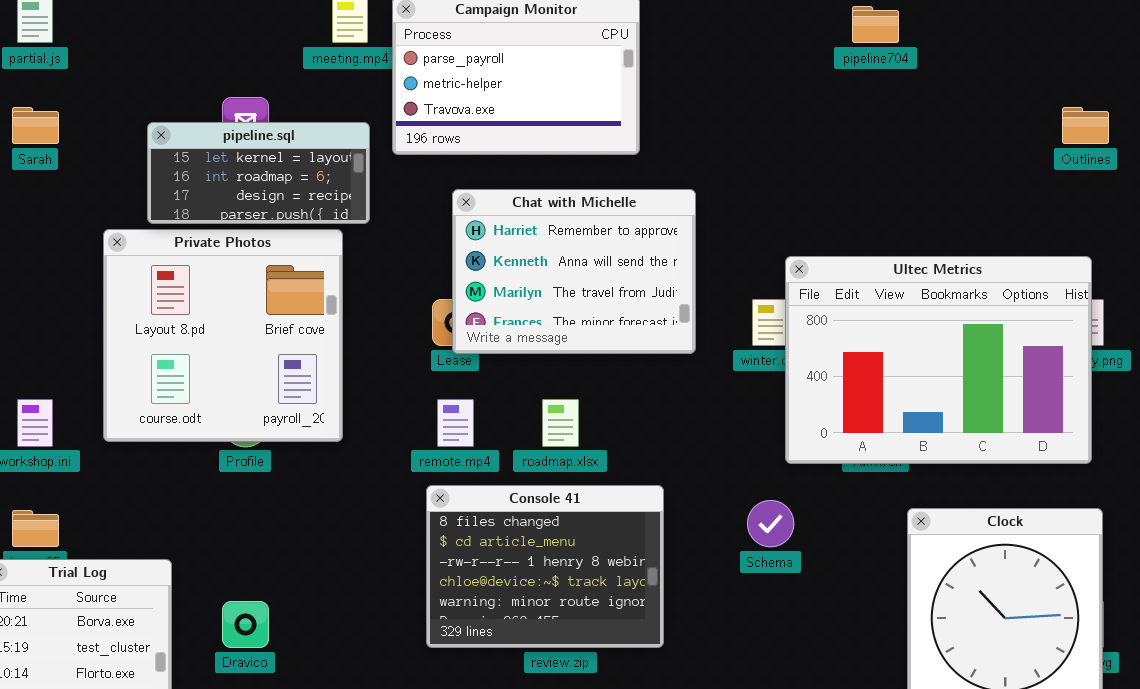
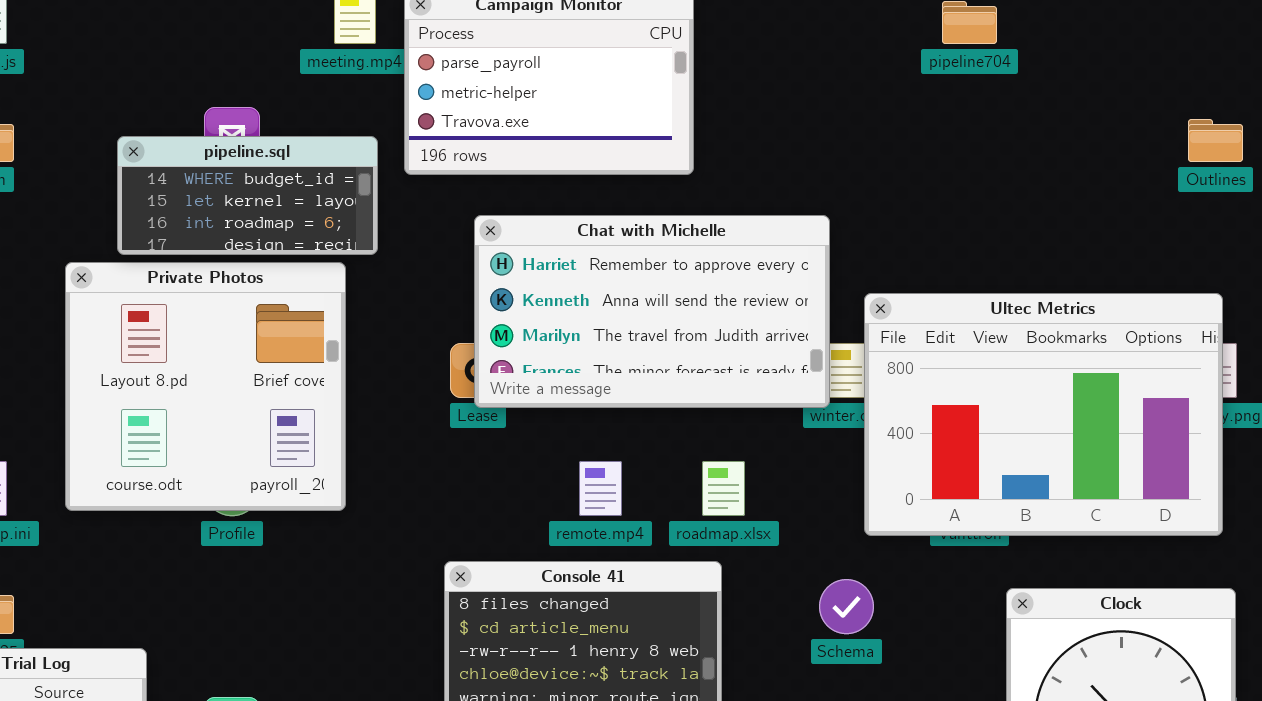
pipeline.sql: [147,122,370,224] -> [117,136,378,255], scrolled up 1 row
Chat with Michelle: [452,189,696,354] -> [474,215,830,408], resized
remote.mp4: [437,399,474,447] -> [579,461,622,516], moved
roadmap.xlsx: [542,399,579,447] -> [702,461,745,516], moved

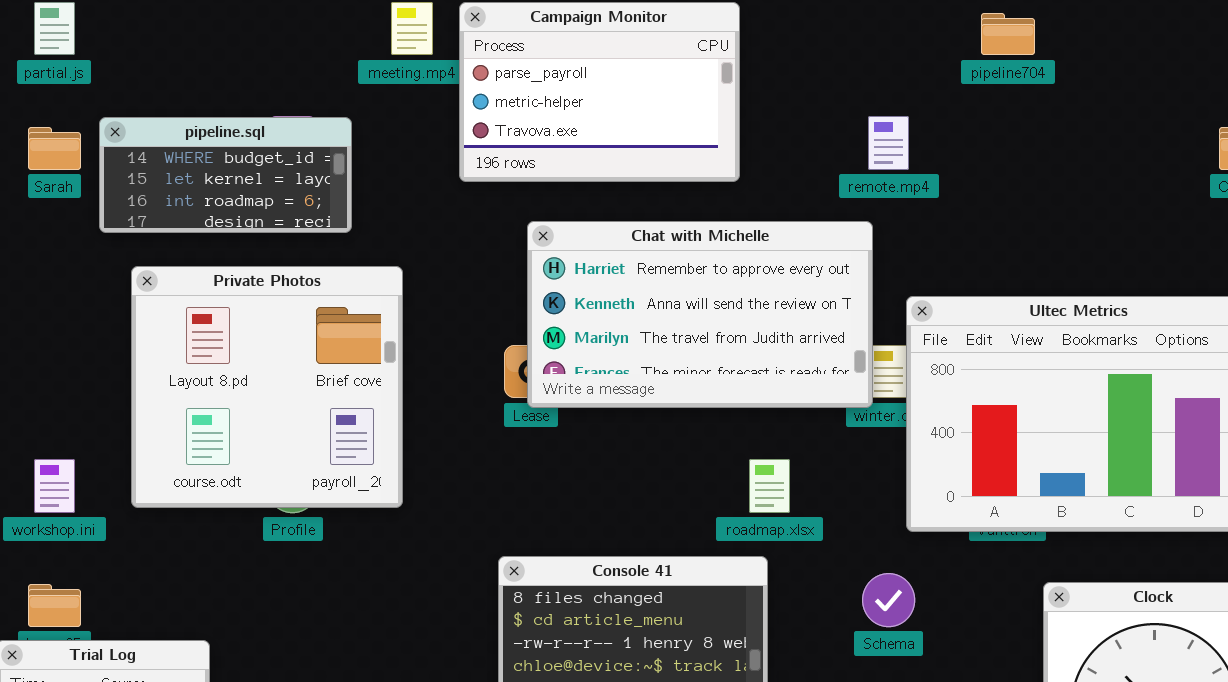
pipeline.sql: [117,136,378,255] -> [99,117,352,233], moved
remote.mp4: [579,461,622,516] -> [868,116,909,170], moved

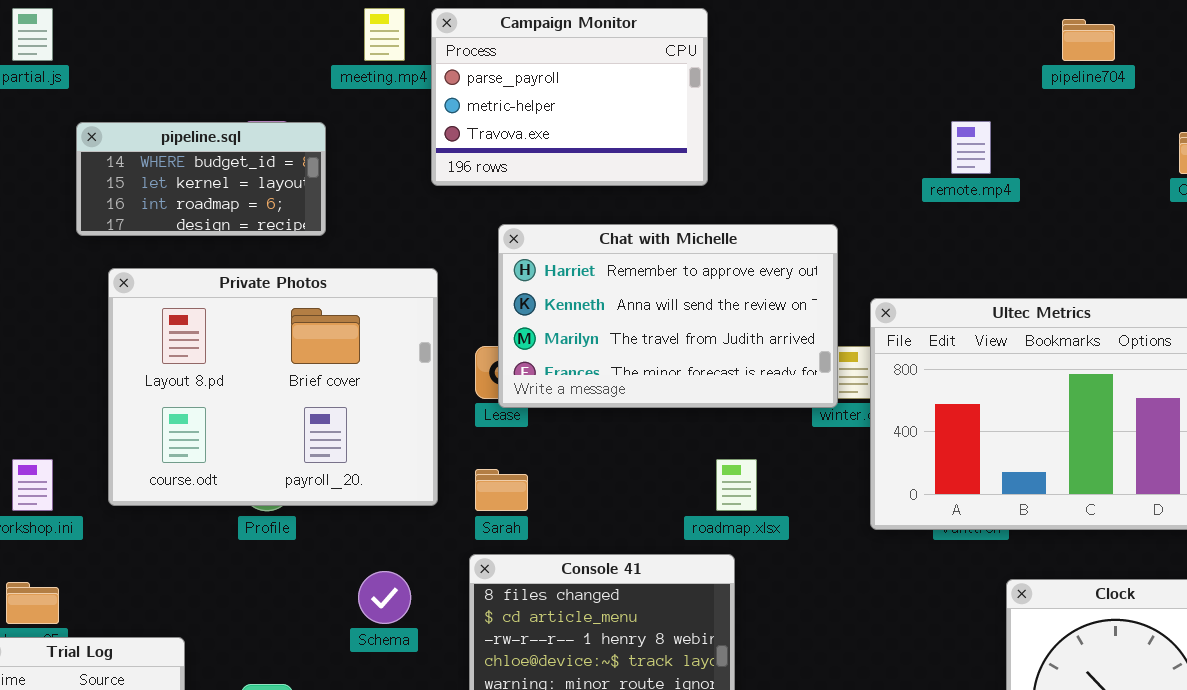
pipeline704: [981,13,1035,55] -> [1062,19,1115,61], moved
remote.mp4: [868,116,909,170] -> [951,121,991,174], moved
Sarah: [28,127,81,170] -> [475,469,528,511], moved
Private Photos: [131,266,403,508] -> [108,268,438,506], resized
Schema: [862,573,915,627] -> [358,571,411,624], moved

